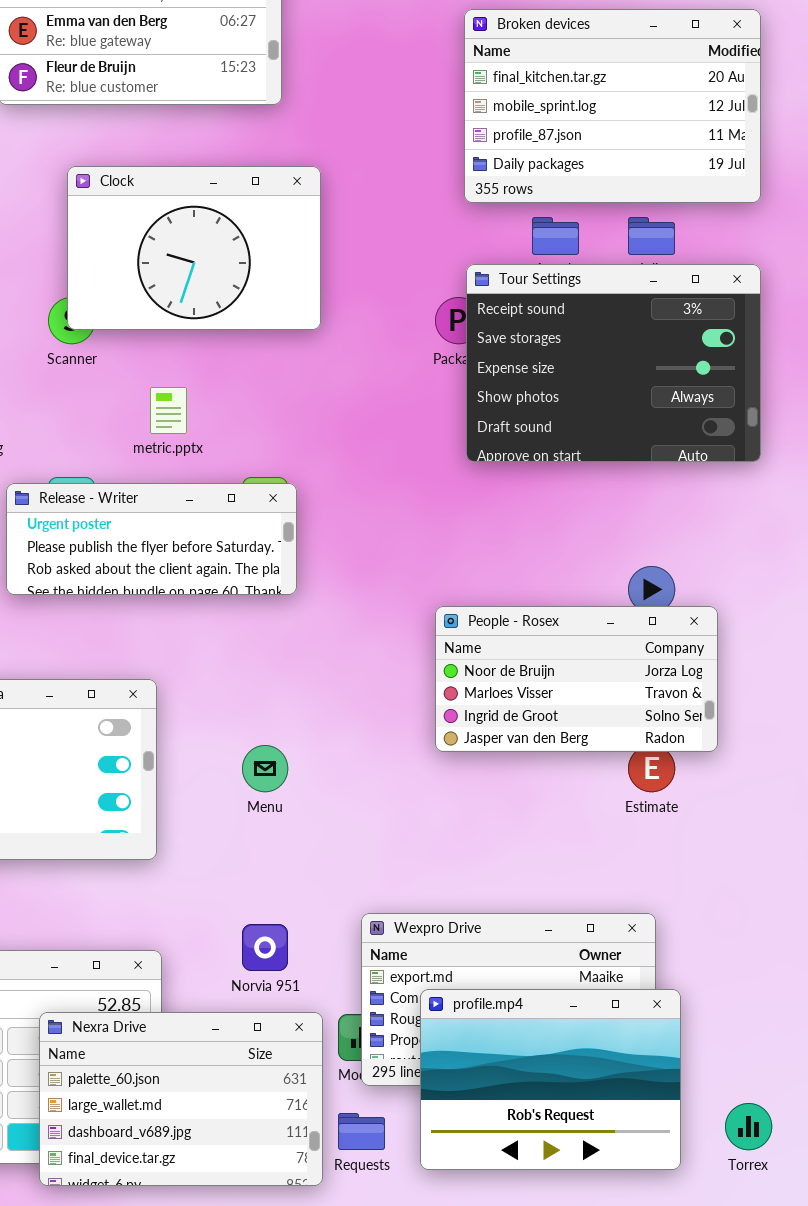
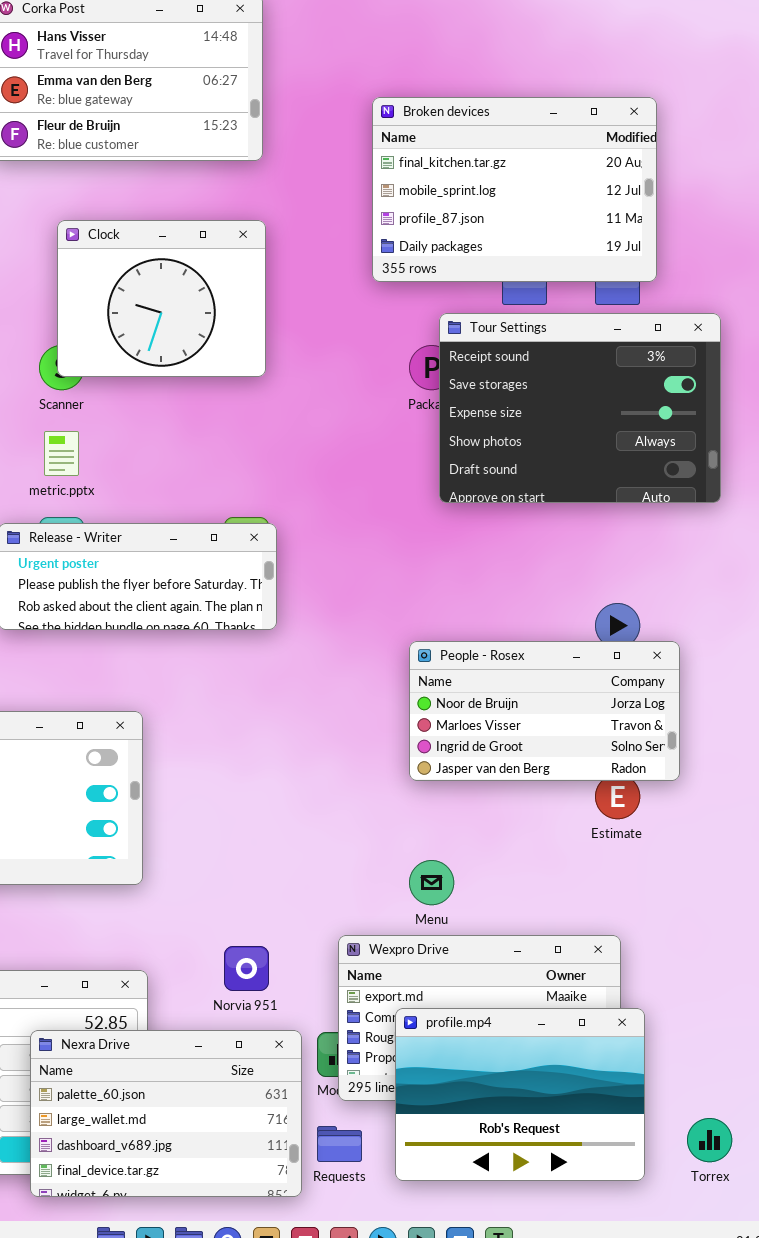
Broken devices: [464,9,761,203] -> [372,97,657,282], moved
Clock: [67,166,321,330] -> [57,220,266,377], resized
metric.pptx: [150,387,187,434] -> [44,431,79,476], moved
Menu: [242,745,288,792] -> [409,860,454,905], moved

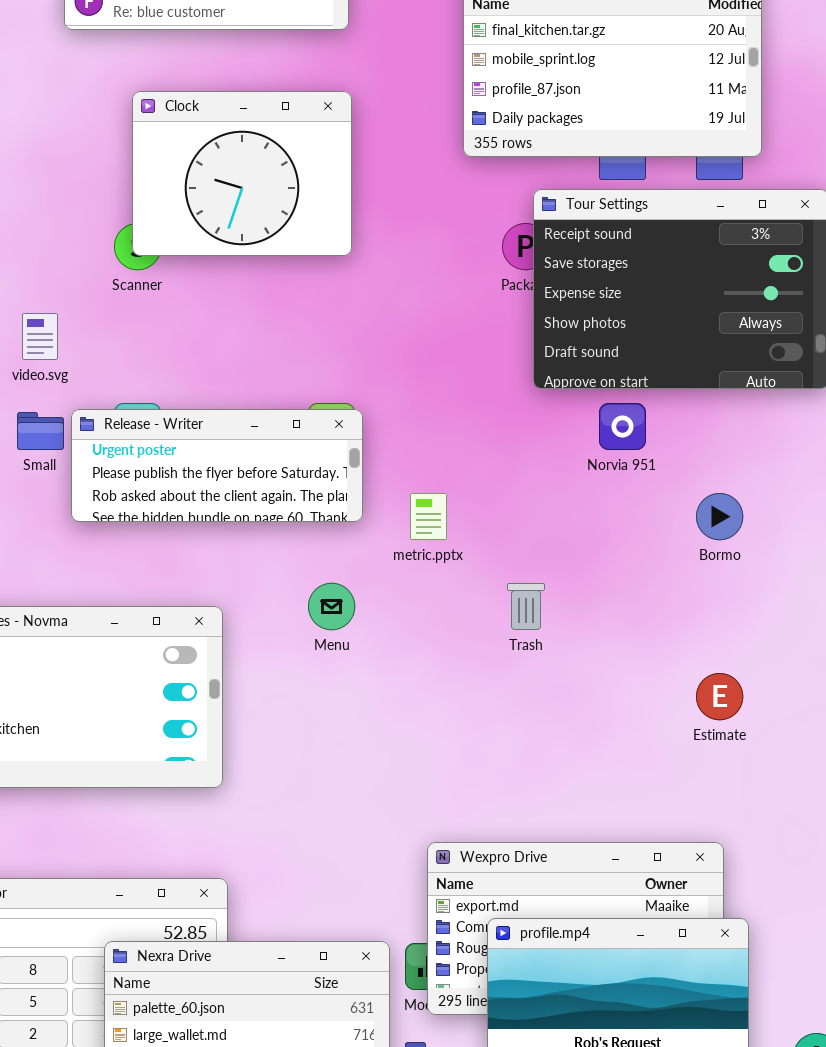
metric.pptx: [44,431,79,476] -> [410,493,447,540], moved
People - Rosex: [409,641,680,781] -> none, closed
Menu: [409,860,454,905] -> [308,583,355,630], moved
Norvia 951: [224,946,269,991] -> [599,403,646,450], moved

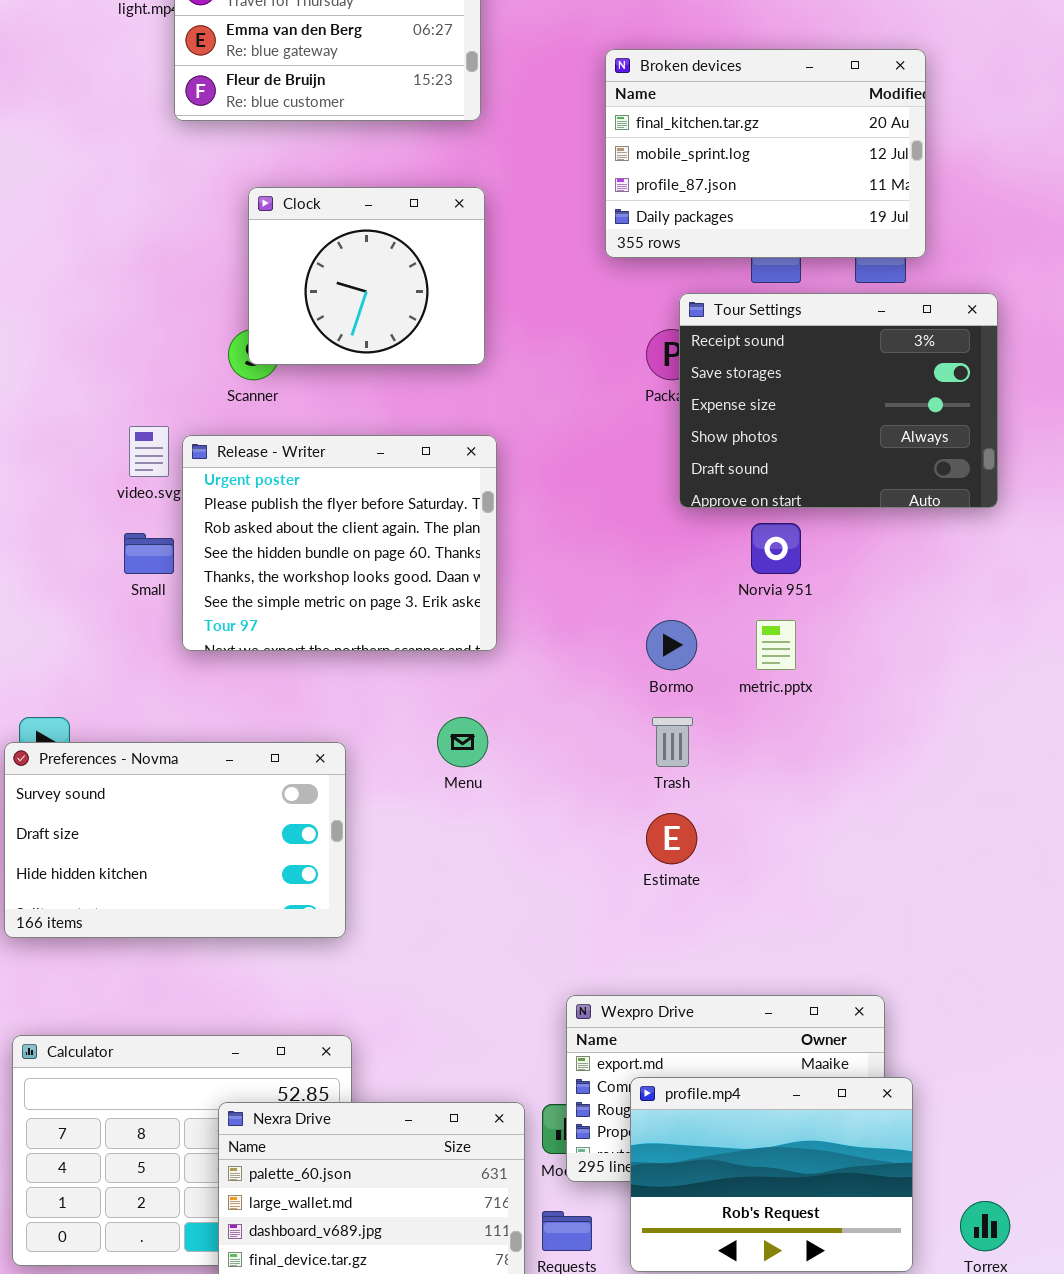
Release - Writer: [71,409,363,522] -> [182,435,497,651], resized
metric.pptx: [410,493,447,540] -> [756,620,796,670], moved
Bormo: [696,493,743,540] -> [646,620,697,670], moved
Estimate: [696,673,743,720] -> [646,813,697,864], moved

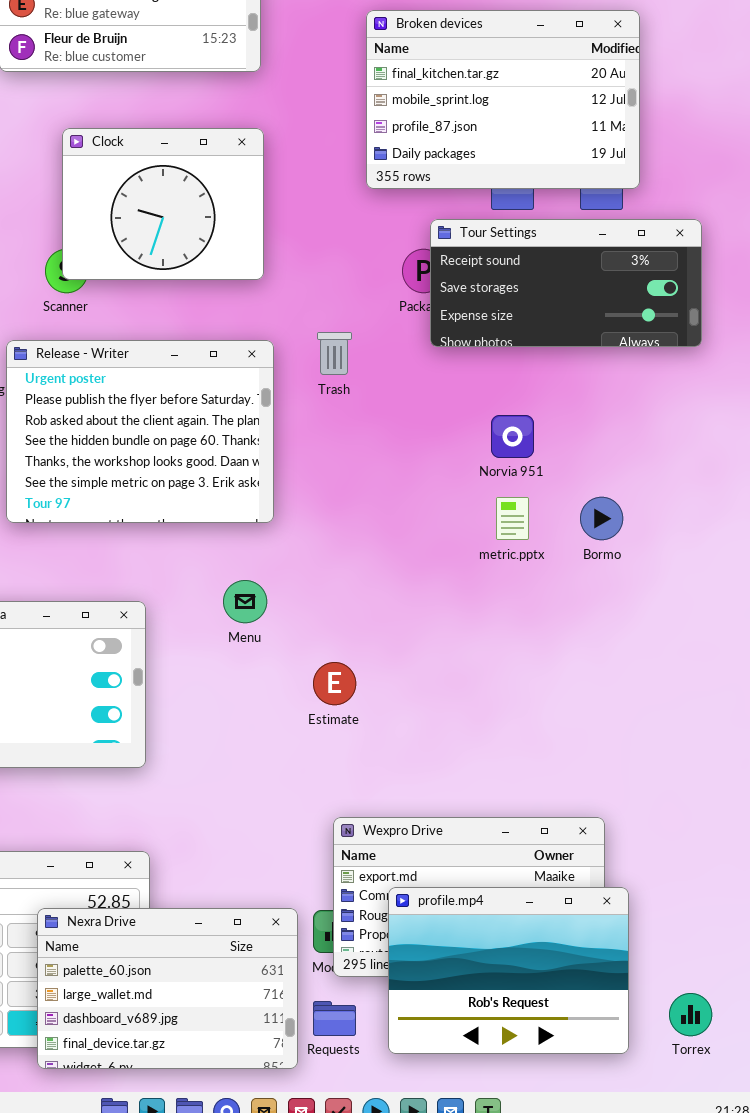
Tour Settings: [679,293,998,508] -> [430,219,702,347], resized
Bormo: [646,620,697,670] -> [580,497,623,540], moved
Trash: [652,717,693,767] -> [317,332,352,375], moved
Estimate: [646,813,697,864] -> [313,662,356,705], moved

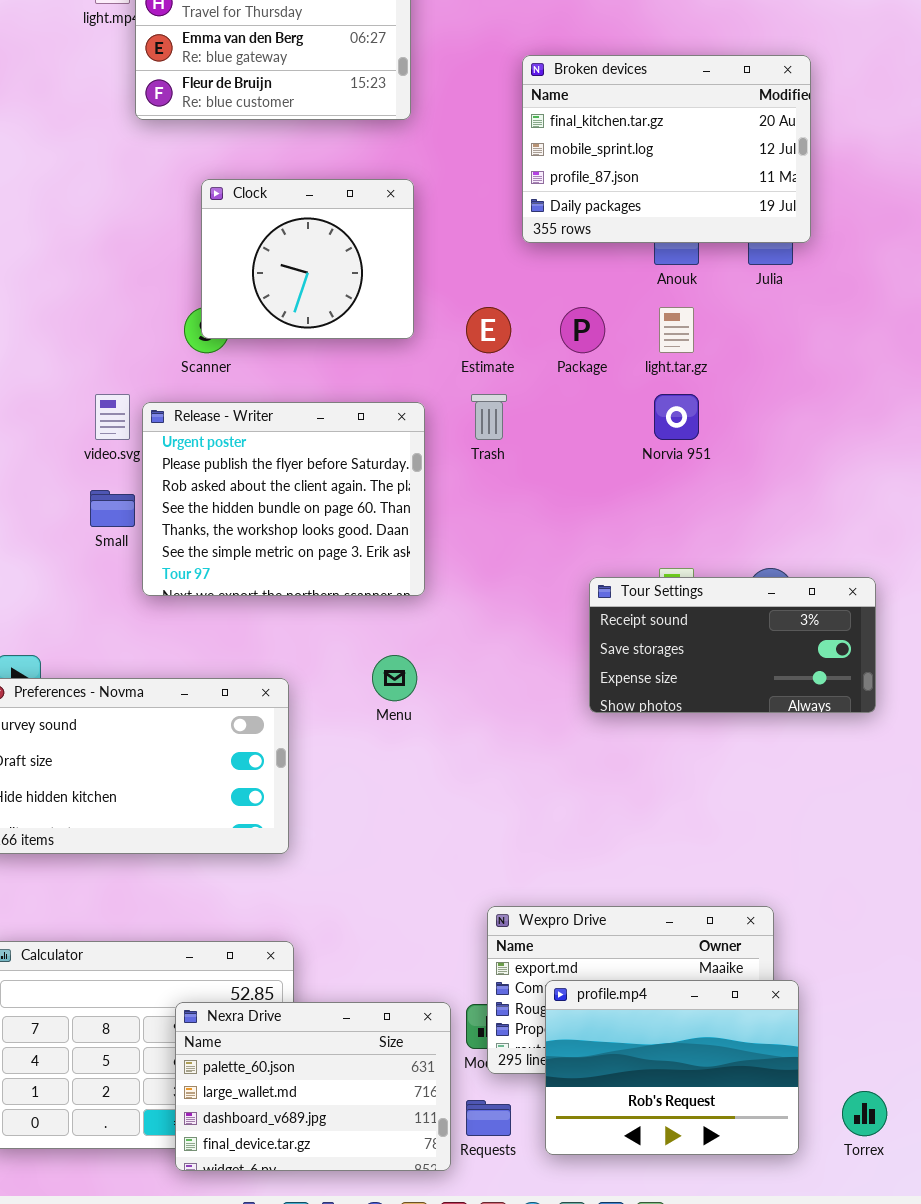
Tour Settings: [430,219,702,347] -> [589,577,876,713], moved
Norvia 951: [491,415,534,458] -> [654,394,699,440], moved
Estimate: [313,662,356,705] -> [466,307,511,353], moved

